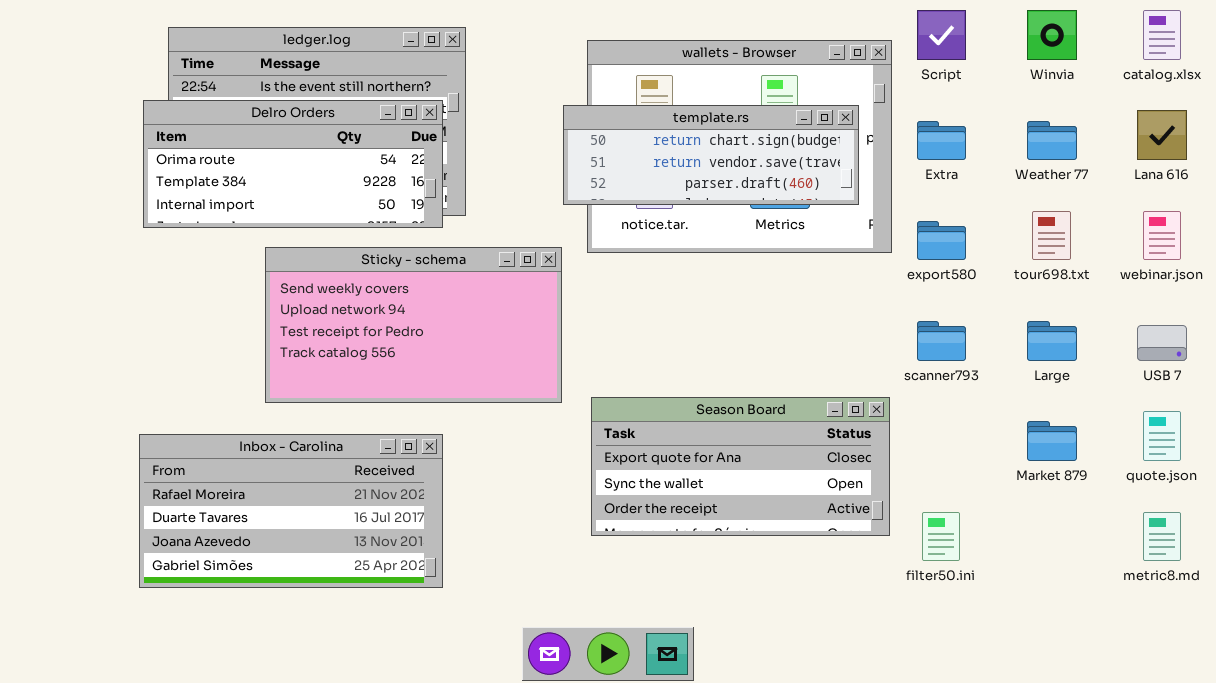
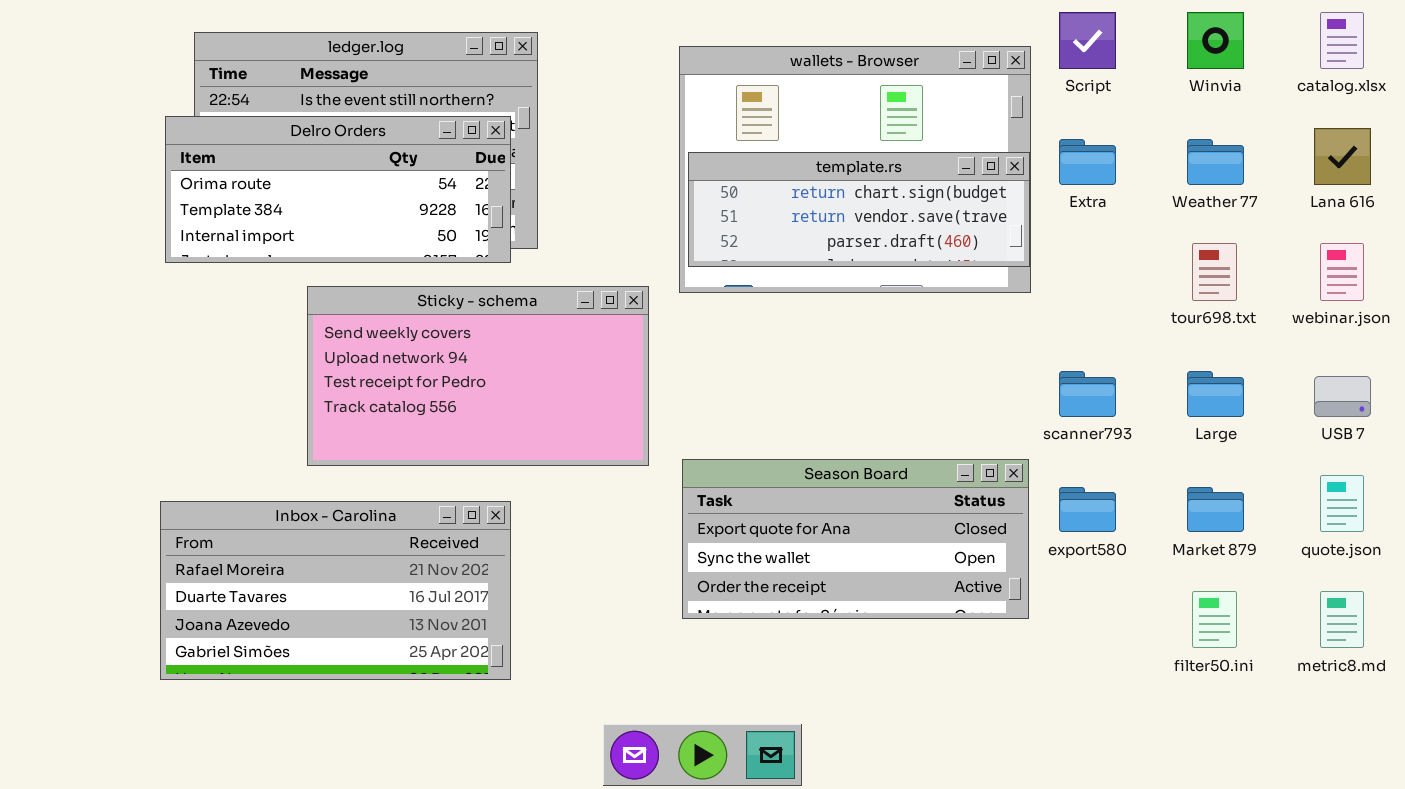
template.rs: [563,105,859,205] -> [688,152,1030,267], moved
export580: [917,221,966,260] -> [1059,487,1116,532], moved
filter50.ini: [922,512,960,561] -> [1192,591,1237,648], moved

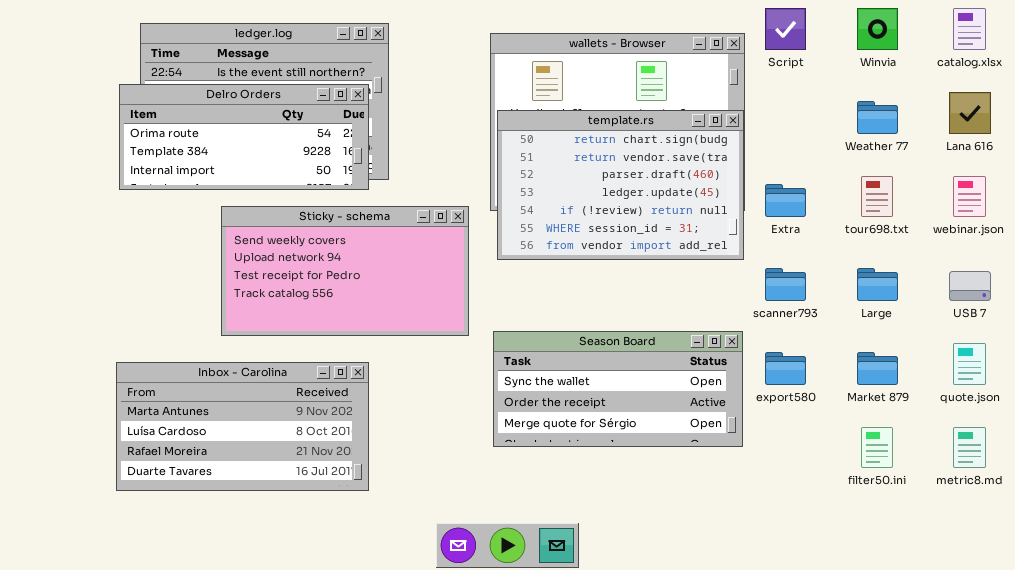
Extra: [1059,139,1116,185] -> [765,184,806,217], moved
template.rs: [688,152,1030,267] -> [497,110,744,260], resized
Season Board: [682,459,1029,619] -> [493,331,743,447], scrolled down 1 row
Inbox - Carolina: [160,501,511,680] -> [116,362,369,491], scrolled up 2 rows

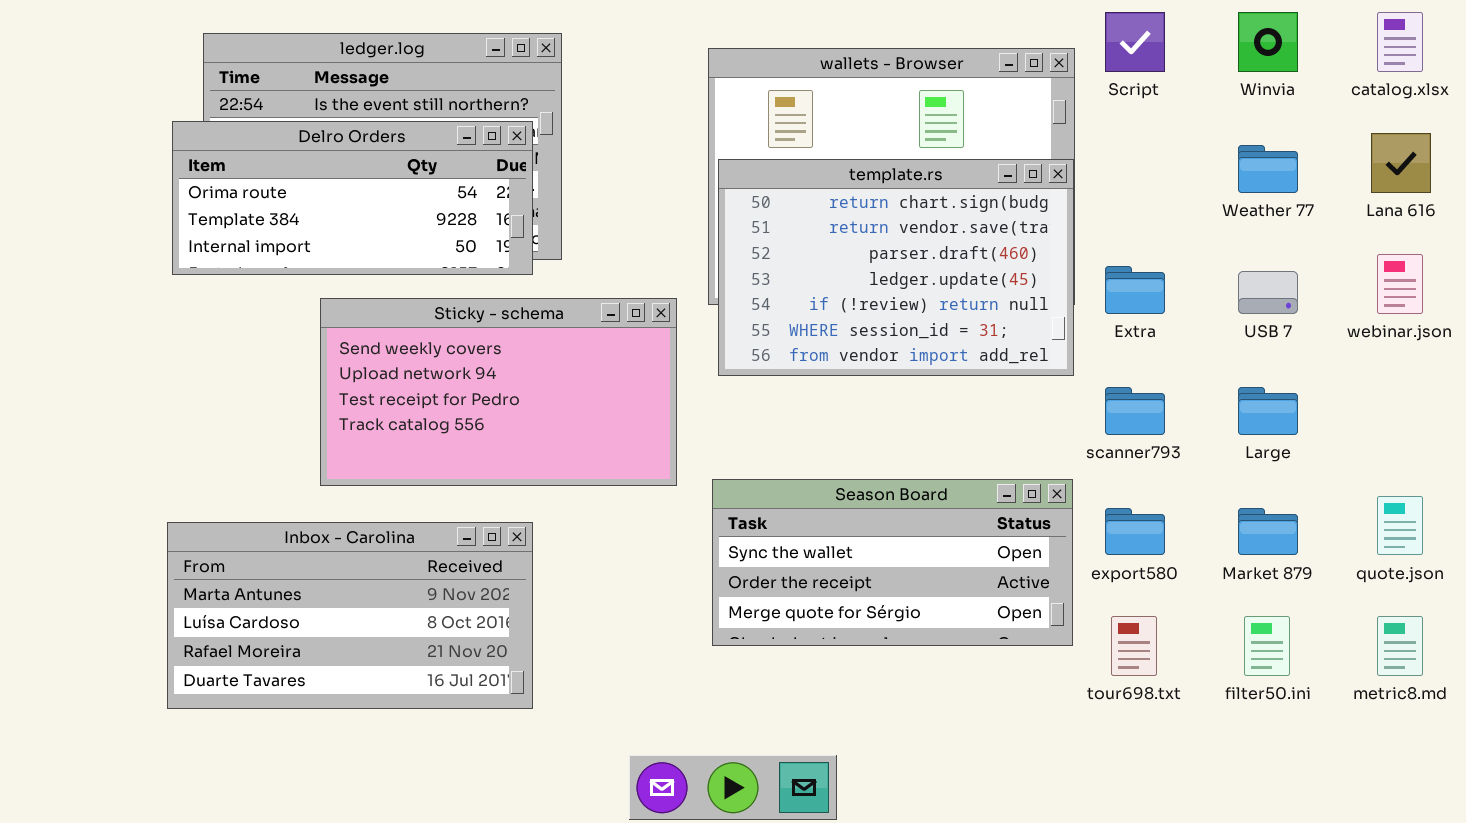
tour698.txt: [861,176,893,217] -> [1111,616,1157,676], moved
USB 7: [949,271,991,301] -> [1238,271,1298,314], moved

